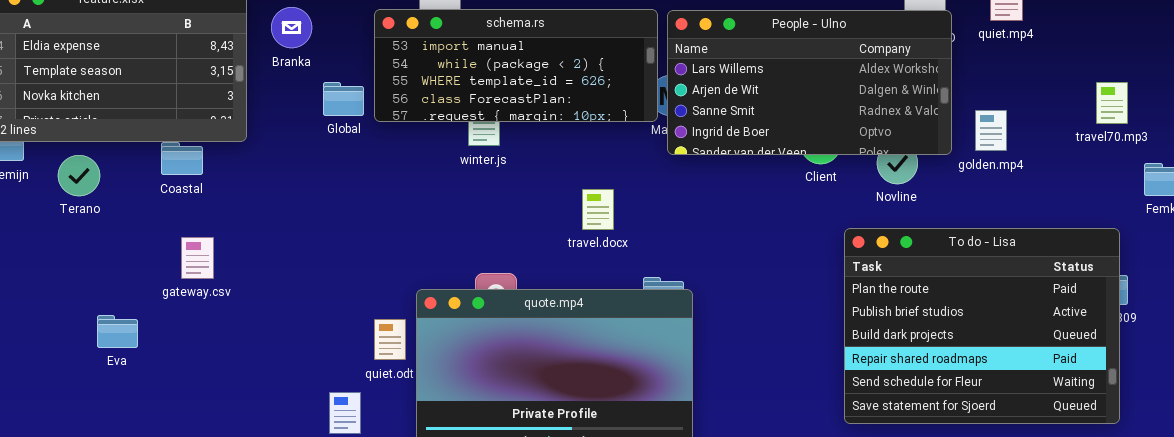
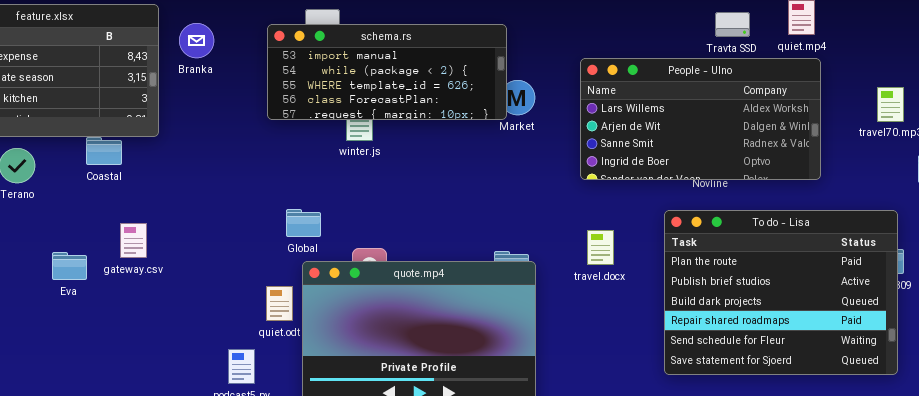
People - Ulno: [667,10,952,155] -> [580,58,821,180], moved
Global: [323,82,364,116] -> [286,209,321,237], moved
travel.docx: [582,189,614,230] -> [587,230,614,265], moved
gateway.csv: [181,237,214,279] -> [120,223,147,258], moved
Eva: [97,315,138,348] -> [52,252,87,280], moved

